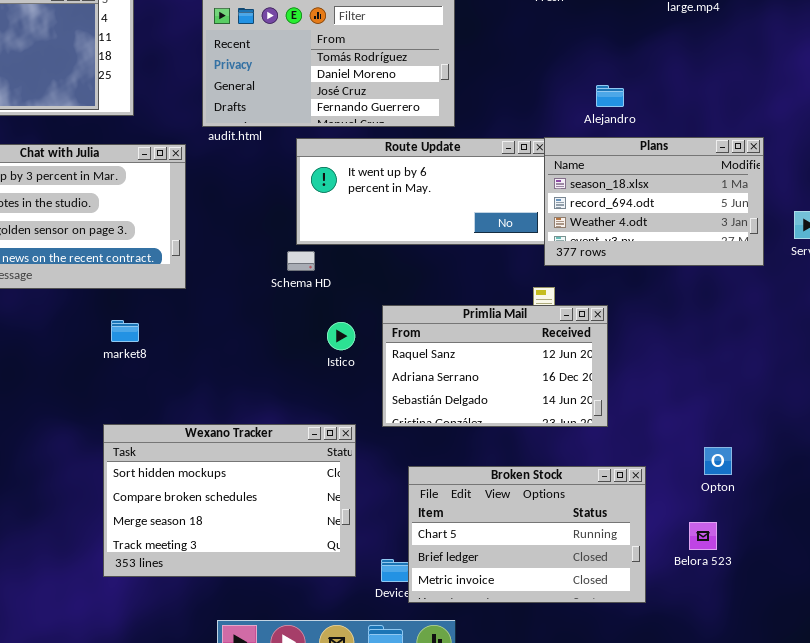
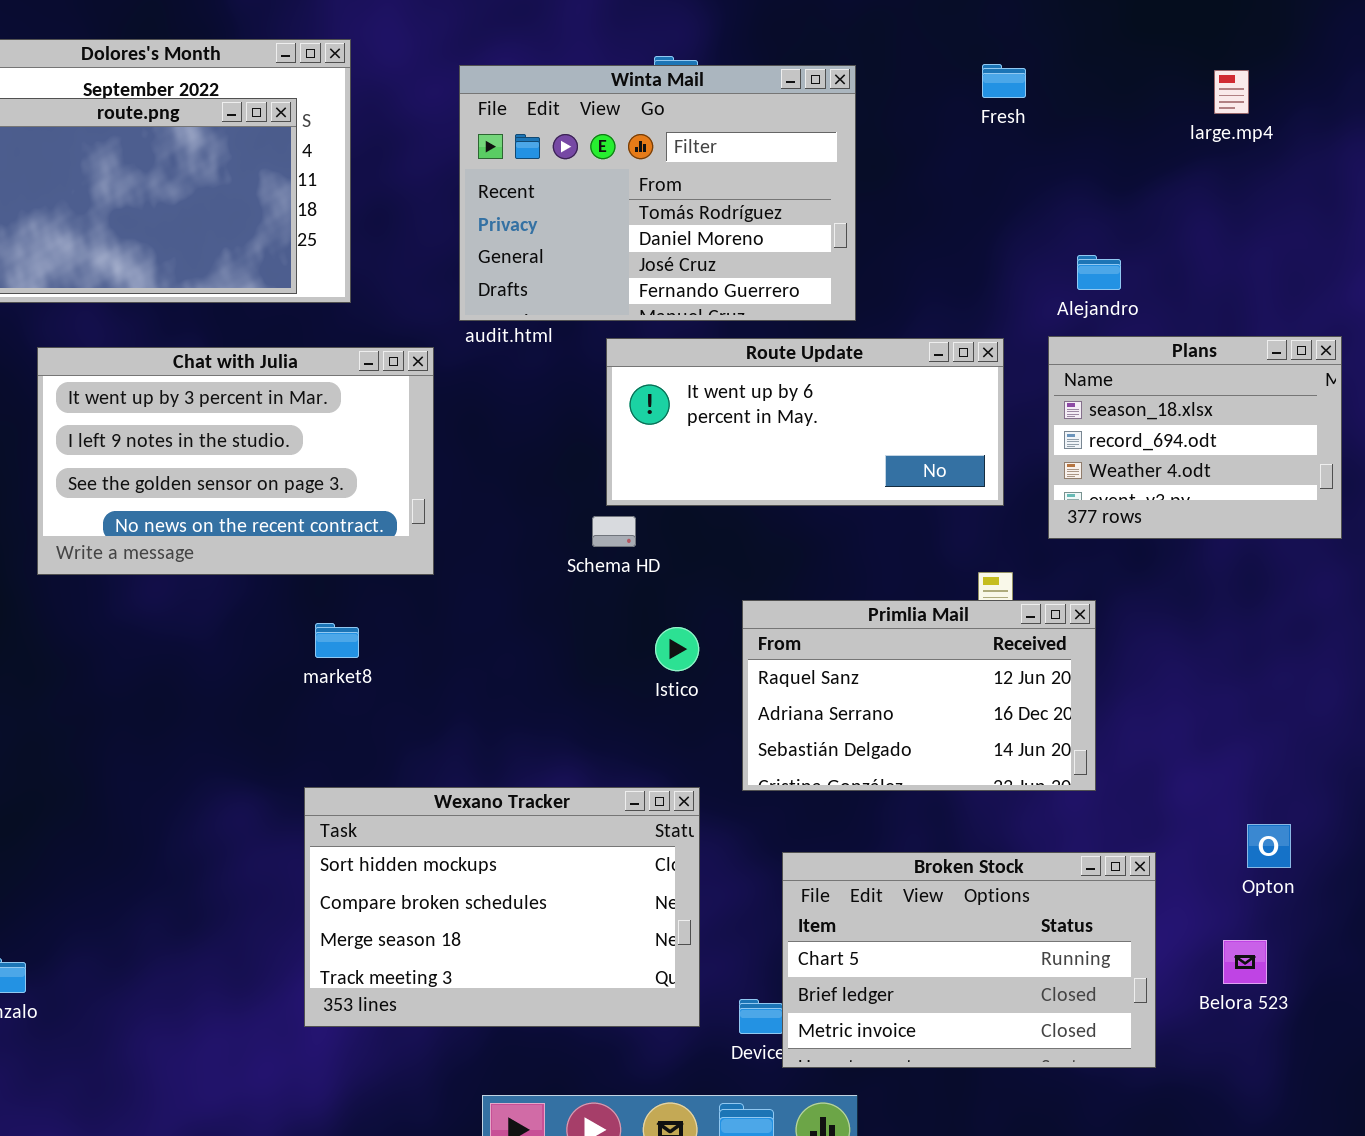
Plans: [544,137,764,266] -> [1048,336,1342,539], resized

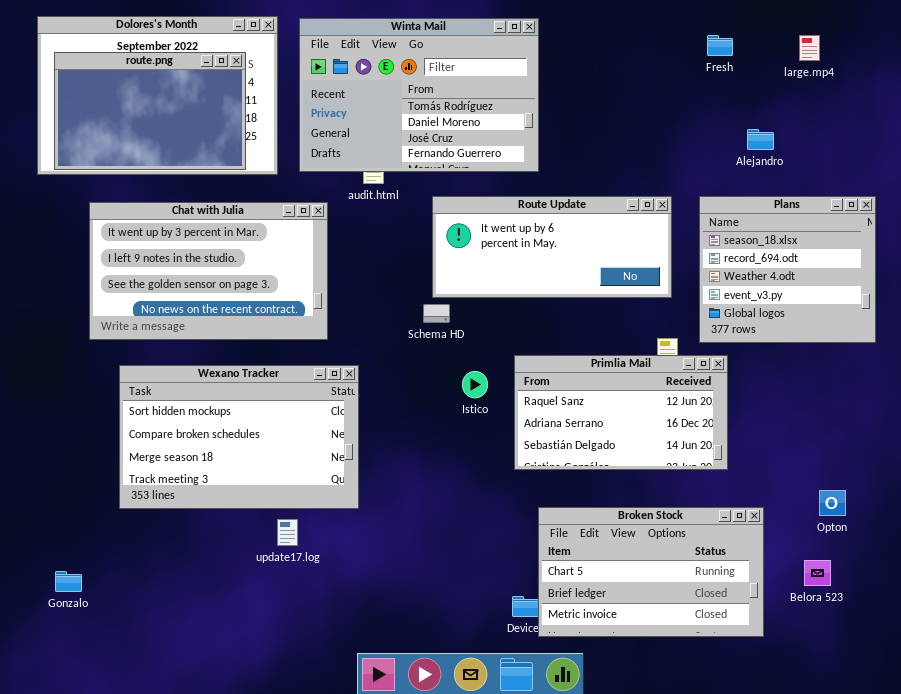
Fresh: [982,64,1026,98] -> [707,35,733,56], moved
Winta Mail: [459,65,856,321] -> [299,18,539,172], moved
Alejandro: [1077,255,1121,290] -> [747,129,774,150], moved
Plans: [1048,336,1342,539] -> [699,196,876,343], resized
Wexano Tracker: [304,787,700,1027] -> [119,365,359,509], moved

